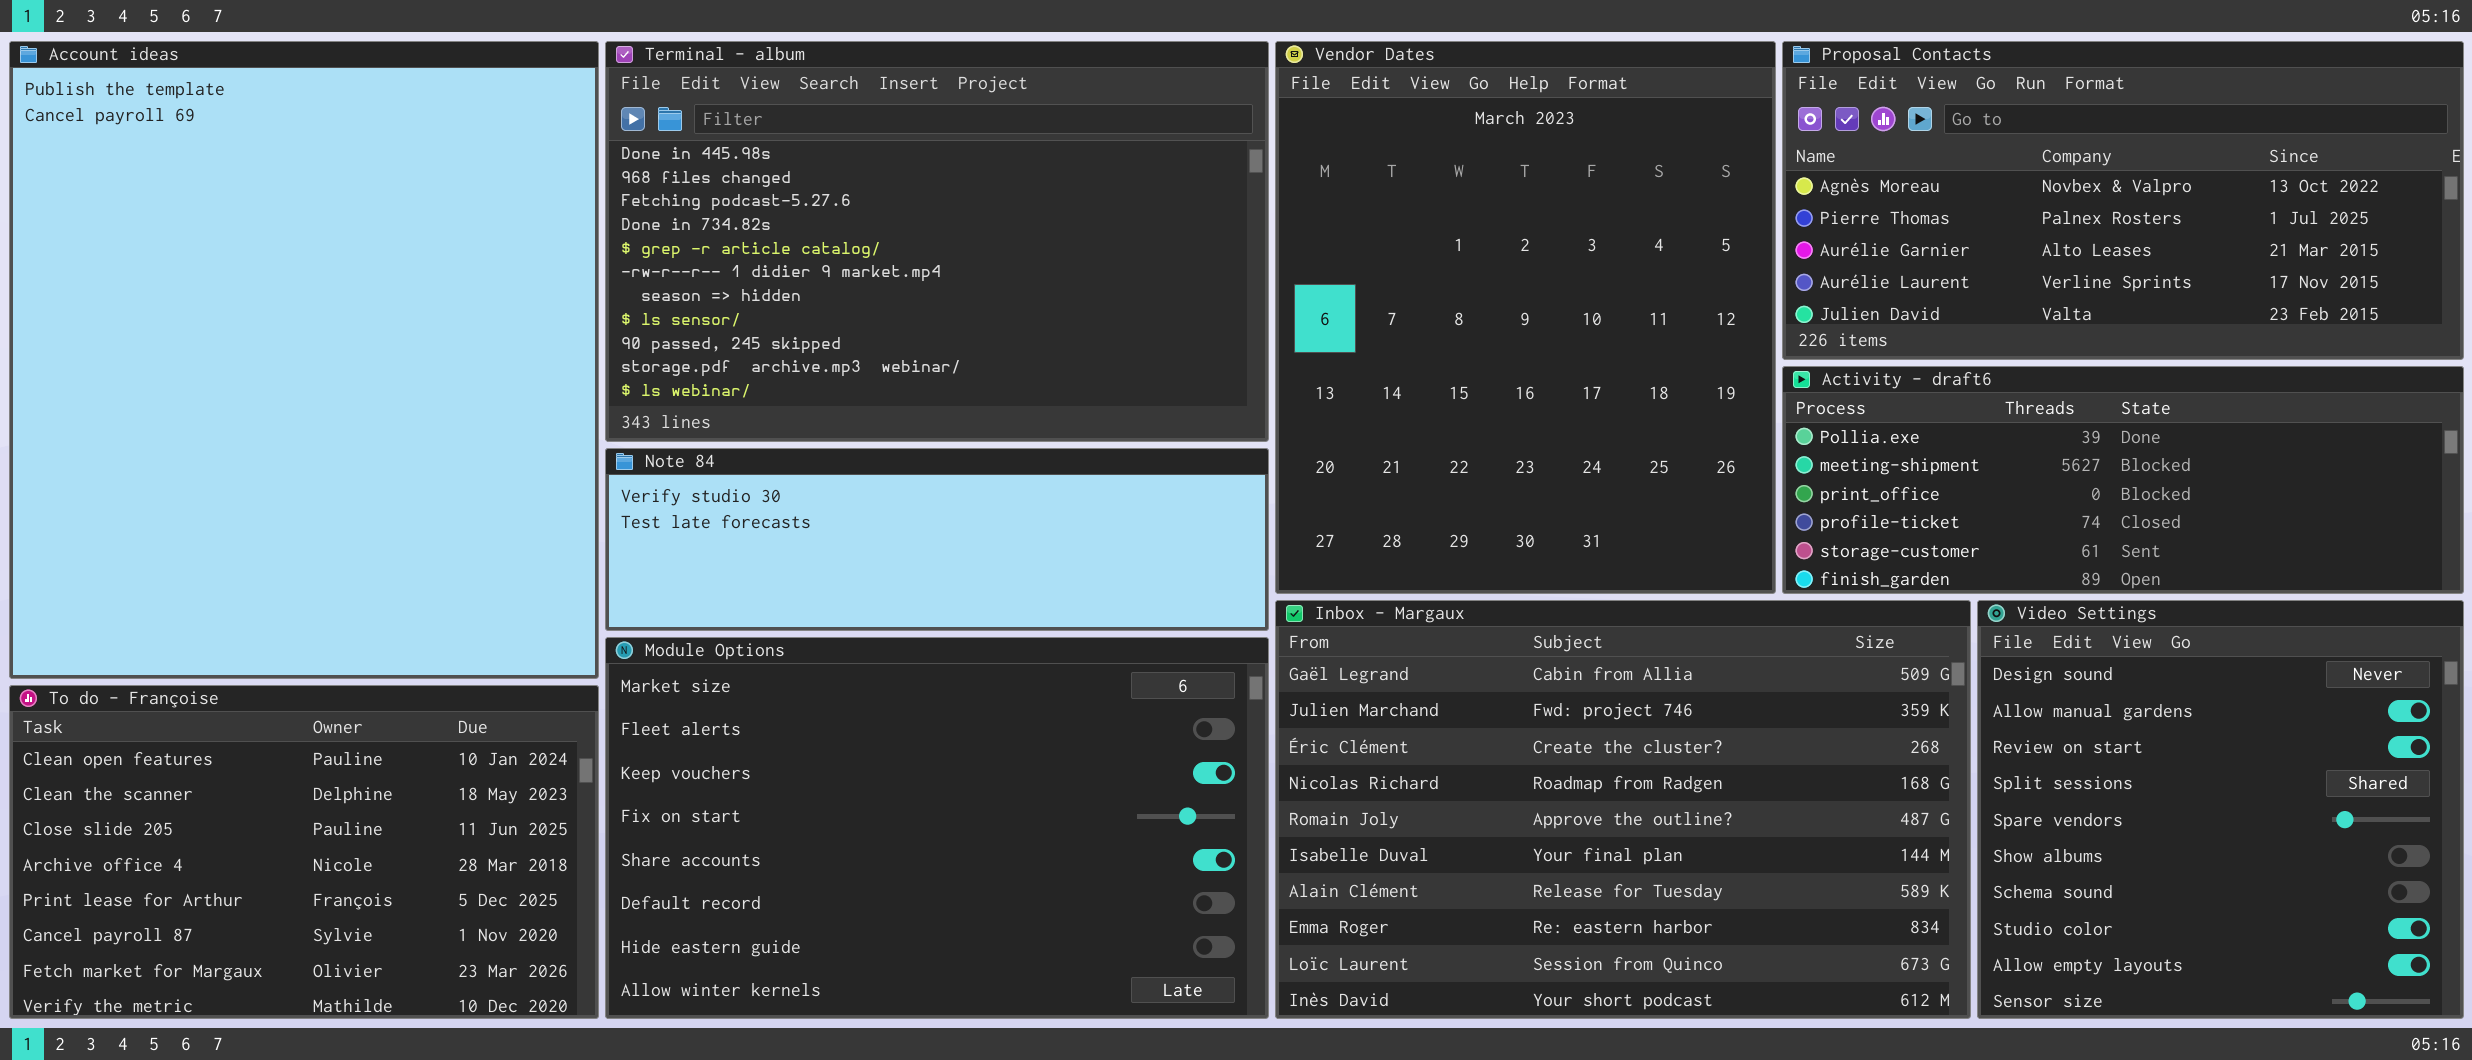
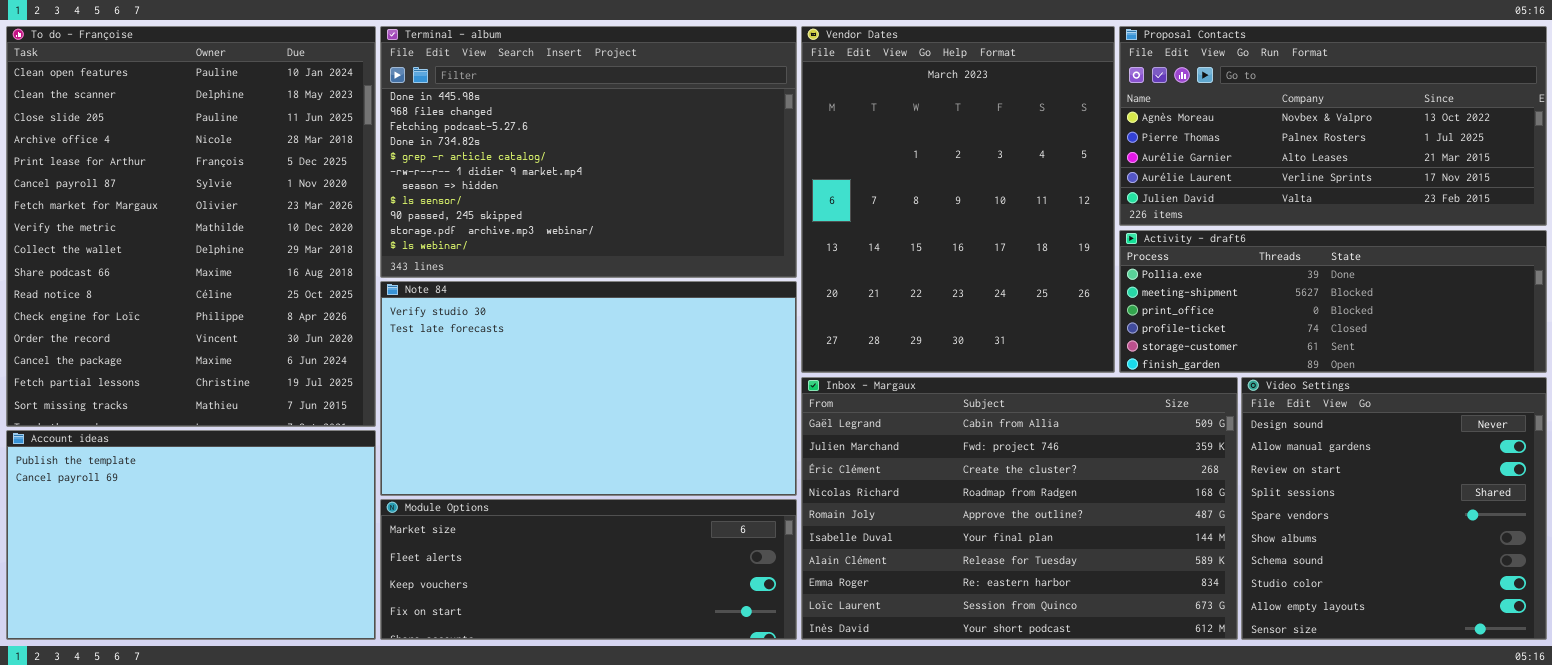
Account ideas: [9,41,599,679] -> [6,430,376,640], moved, resized
Note 84: [605,448,1269,631] -> [380,281,797,496], resized
Module Options: [605,637,1269,1019] -> [380,499,797,640], resized
To do - Françoise: [9,685,599,1019] -> [6,26,376,427], moved, resized

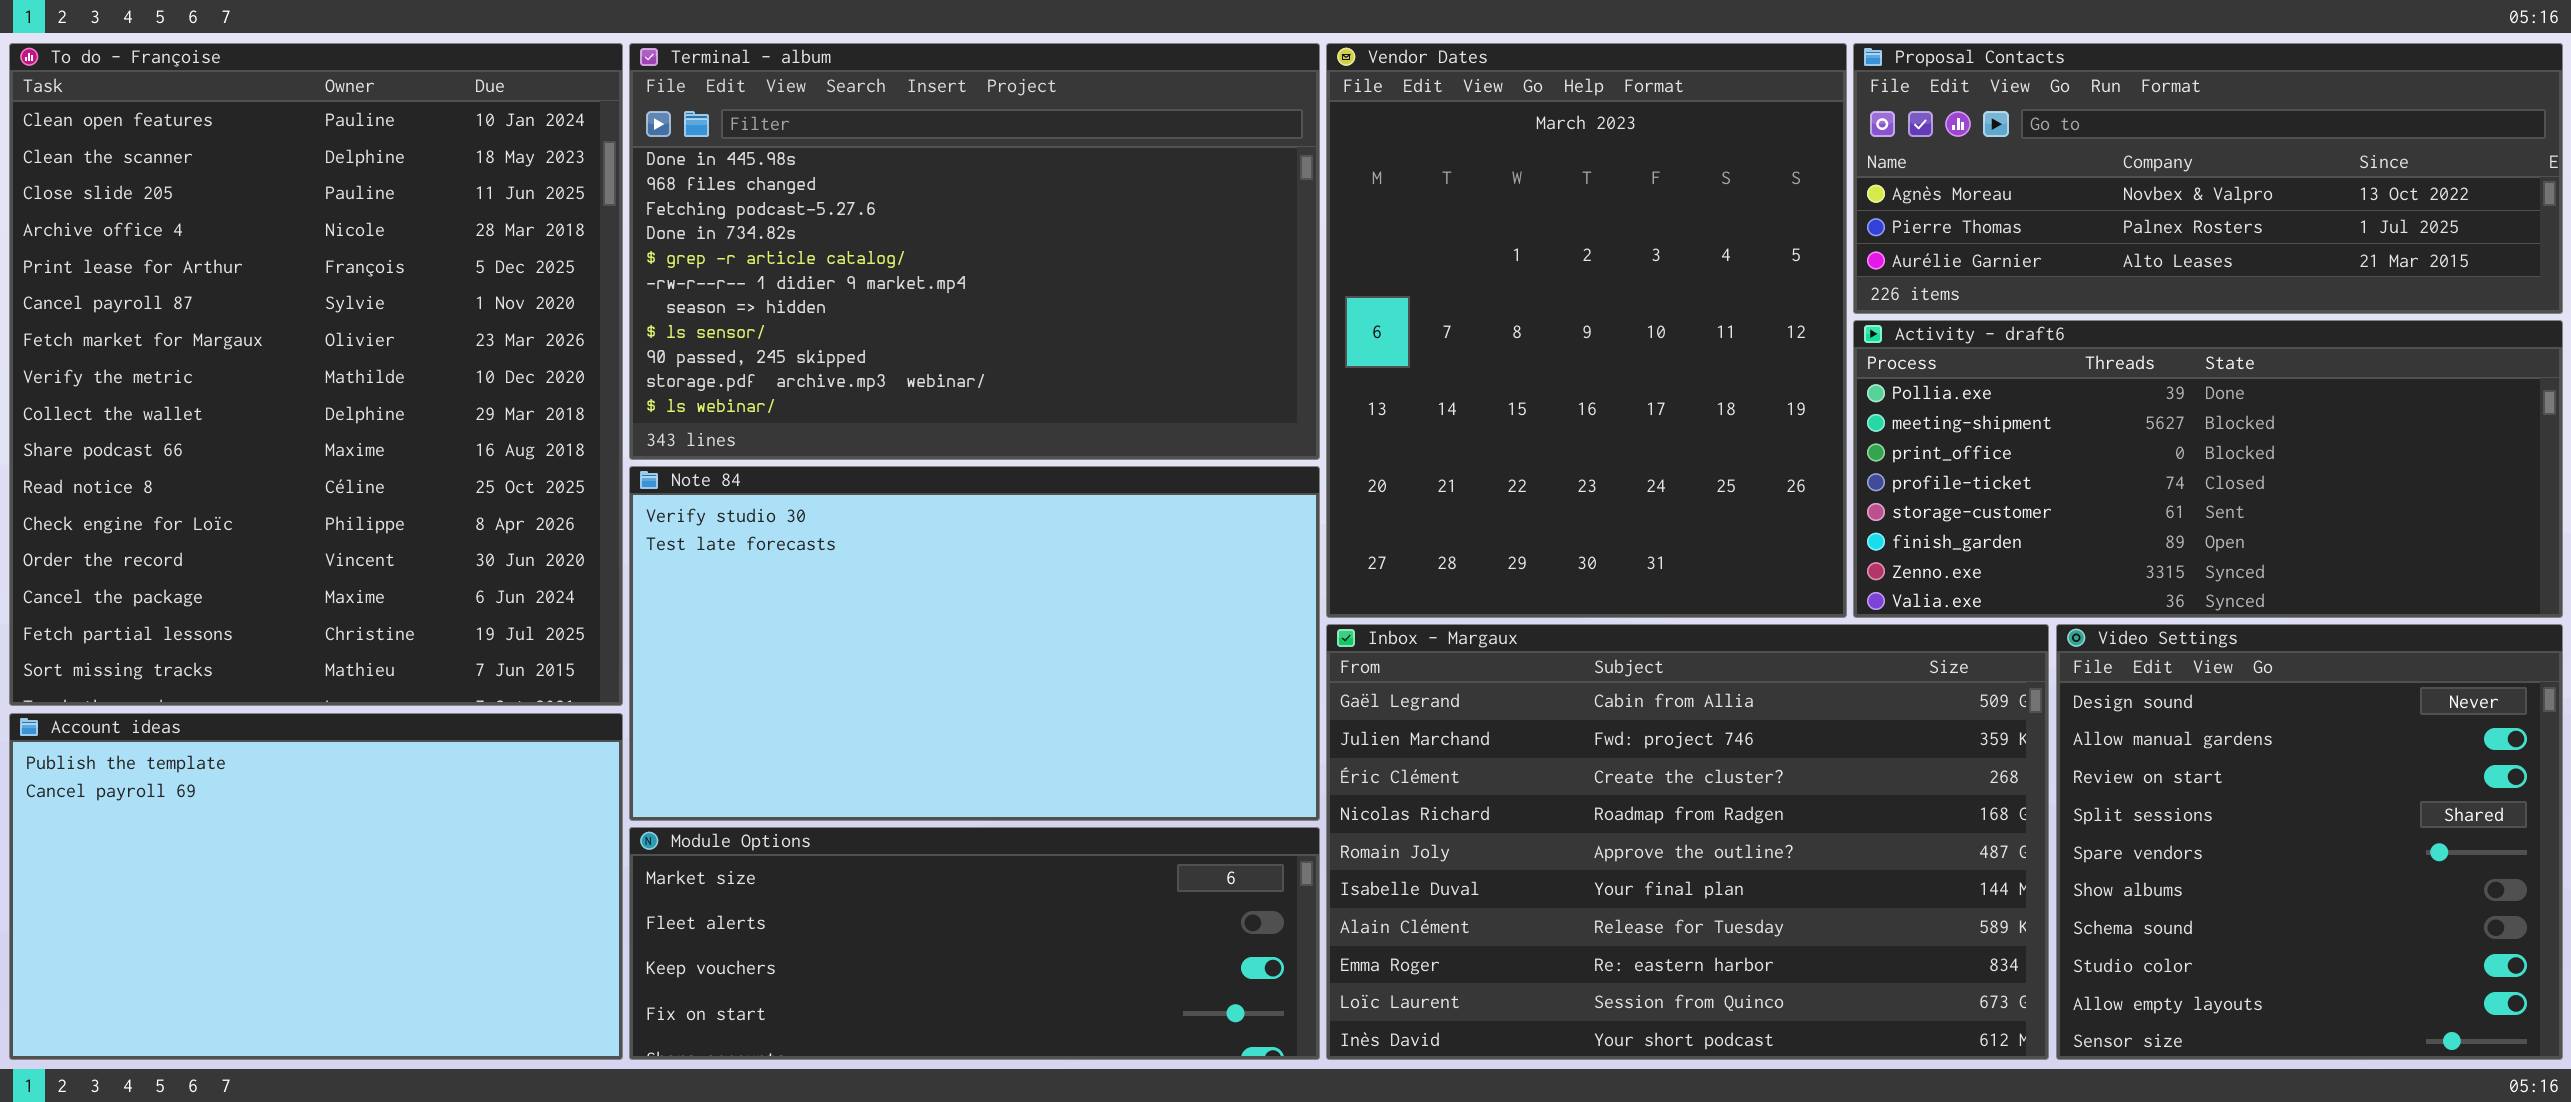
Proposal Contacts: [1119,26,1547,226] -> [1853,43,2563,314], resized
Activity - draft6: [1119,230,1547,373] -> [1853,320,2563,618], resized

